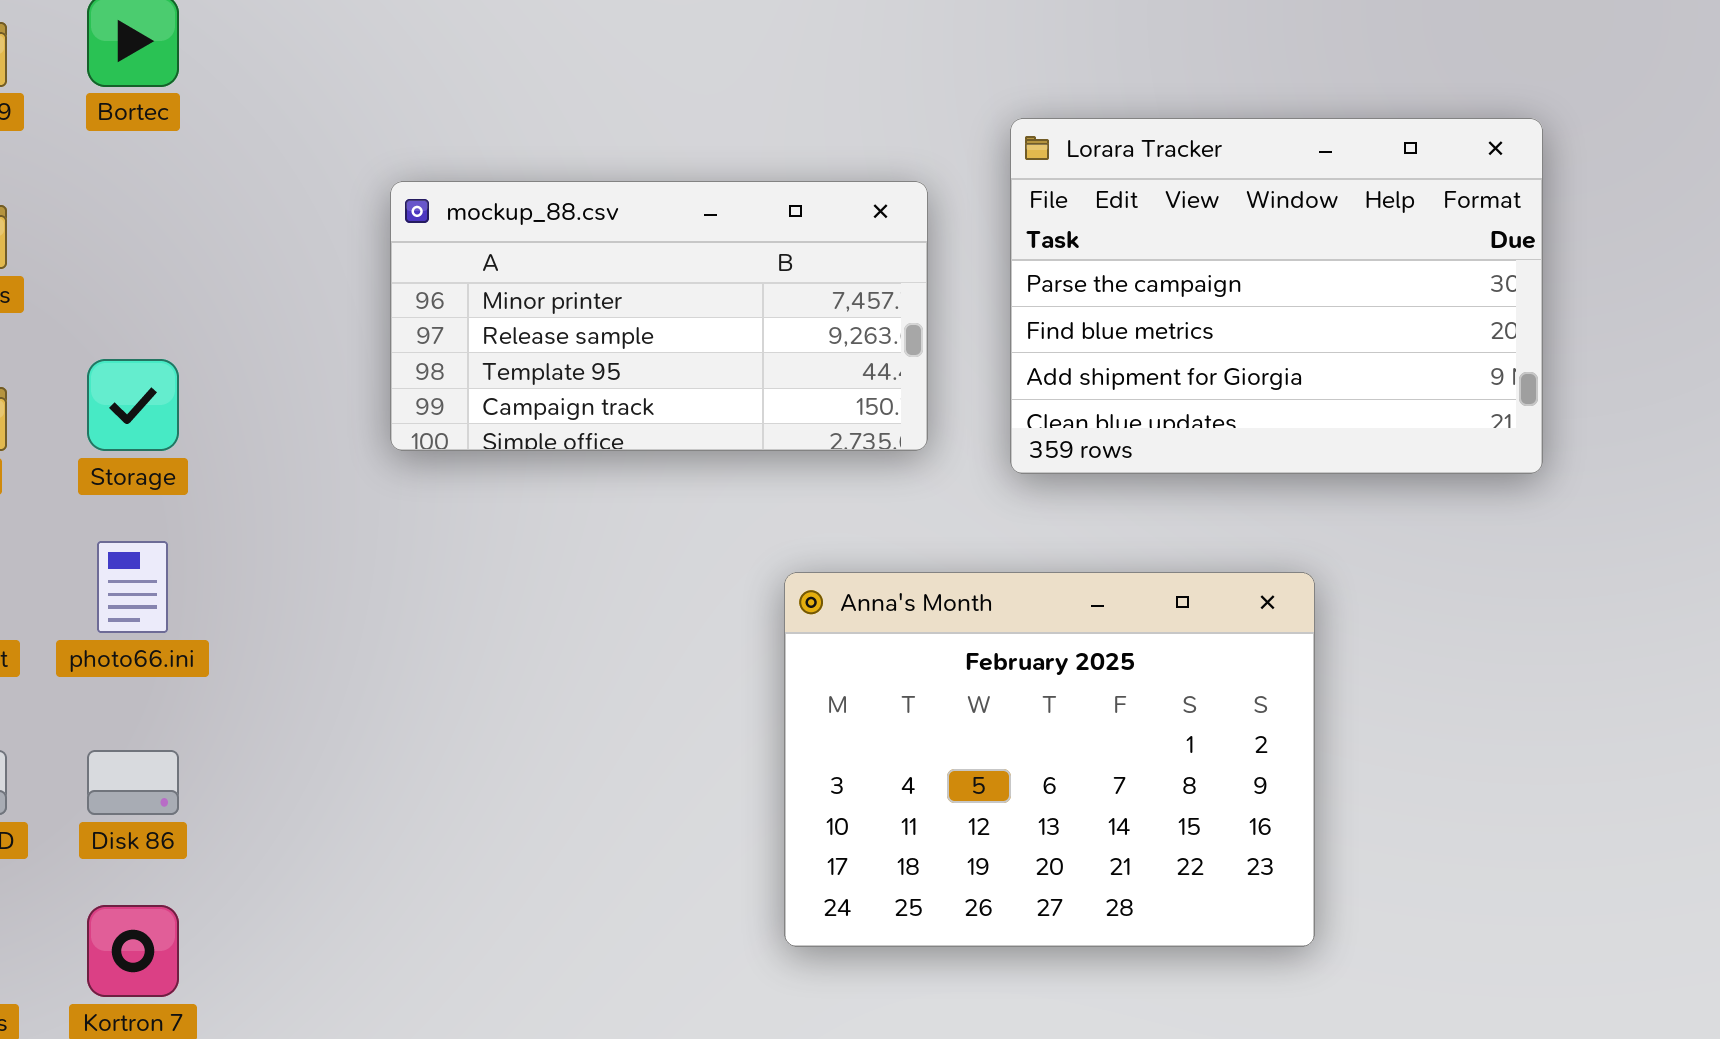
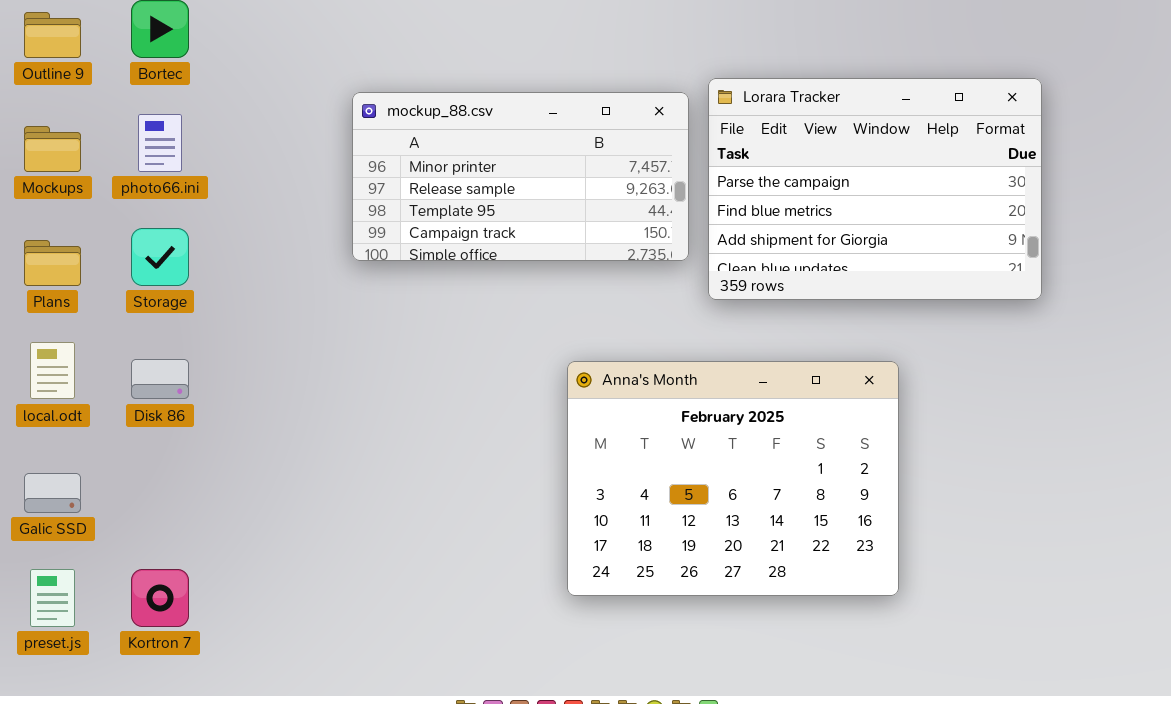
mockup_88.csv: [390,181,928,451] -> [352,92,689,261], moved
photo66.ini: [97,541,168,633] -> [138,114,182,172], moved
Disk 86: [87,750,179,815] -> [131,359,189,399], moved

